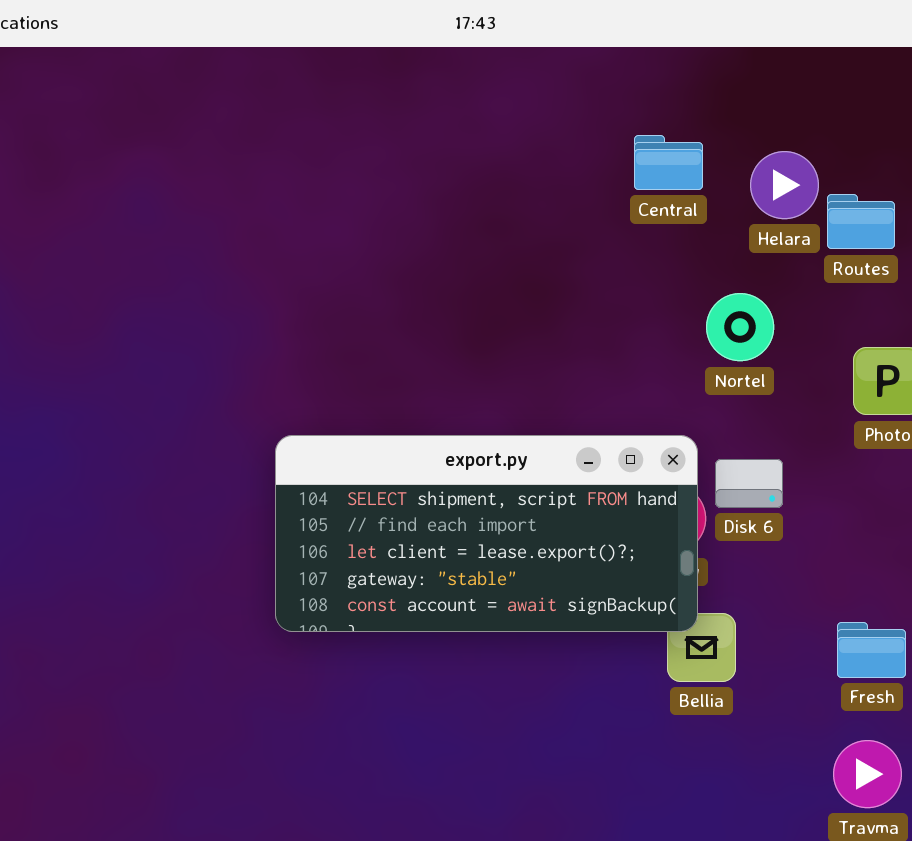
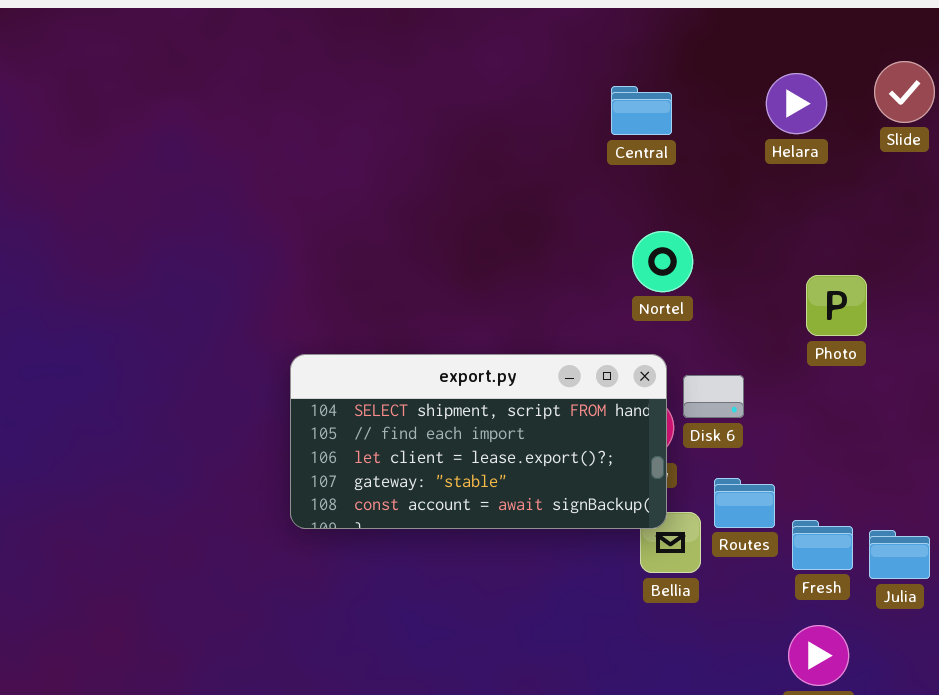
Helara: [750,151,819,219] -> [766,73,827,134], moved
Routes: [827,194,895,249] -> [714,478,775,528], moved
Nortel: [706,293,774,361] -> [632,231,693,292], moved

